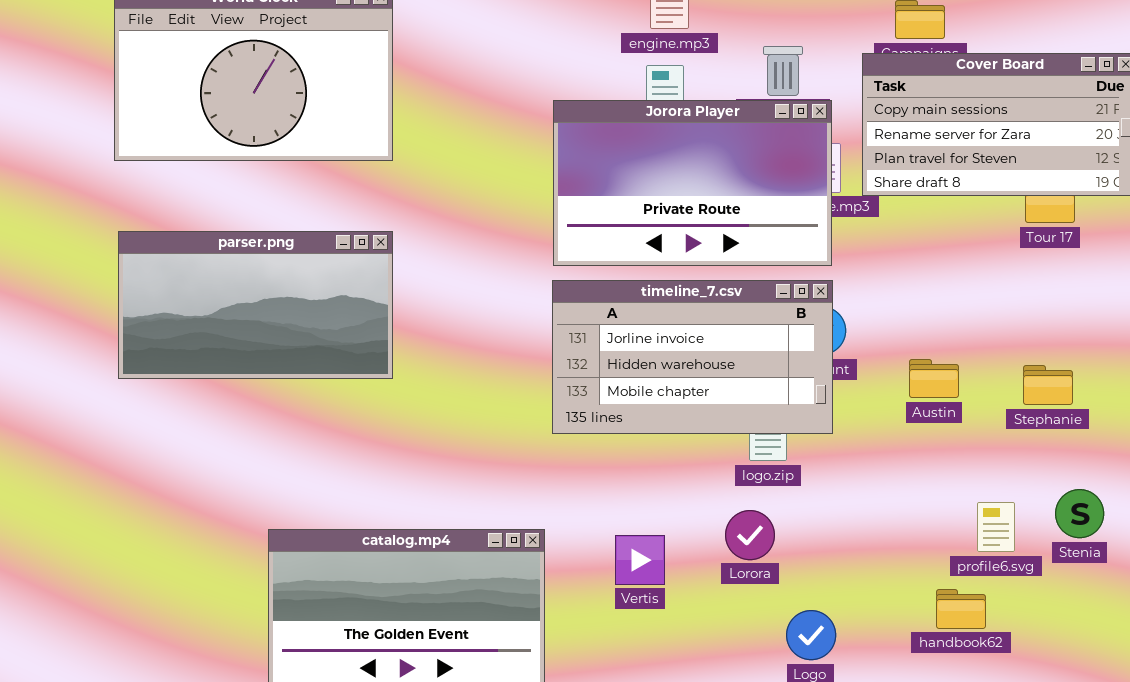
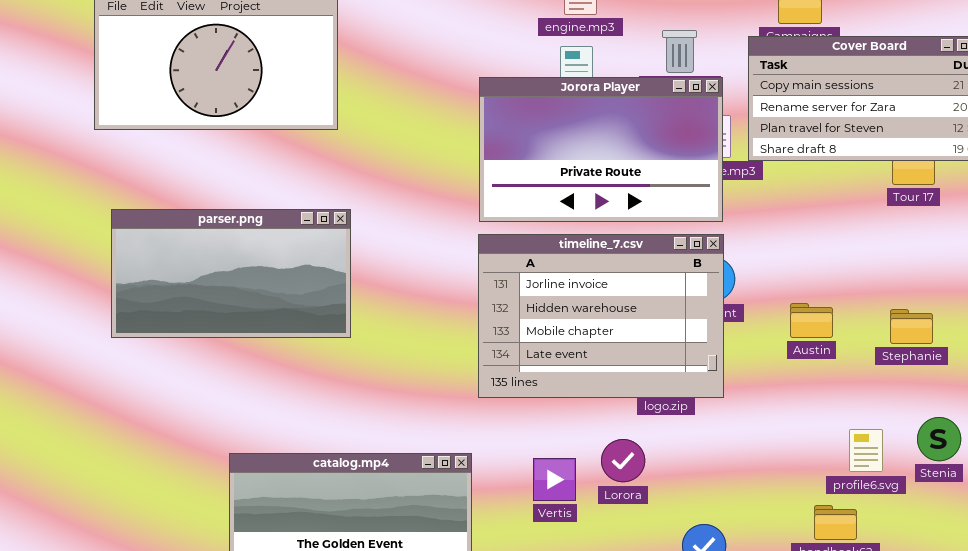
parser.png: [118,231,393,379] -> [111,209,351,338], moved
timeline_7.csv: [552,280,833,434] -> [478,234,724,398], resized
Lorora: [725,510,775,560] -> [601,439,645,482], moved

